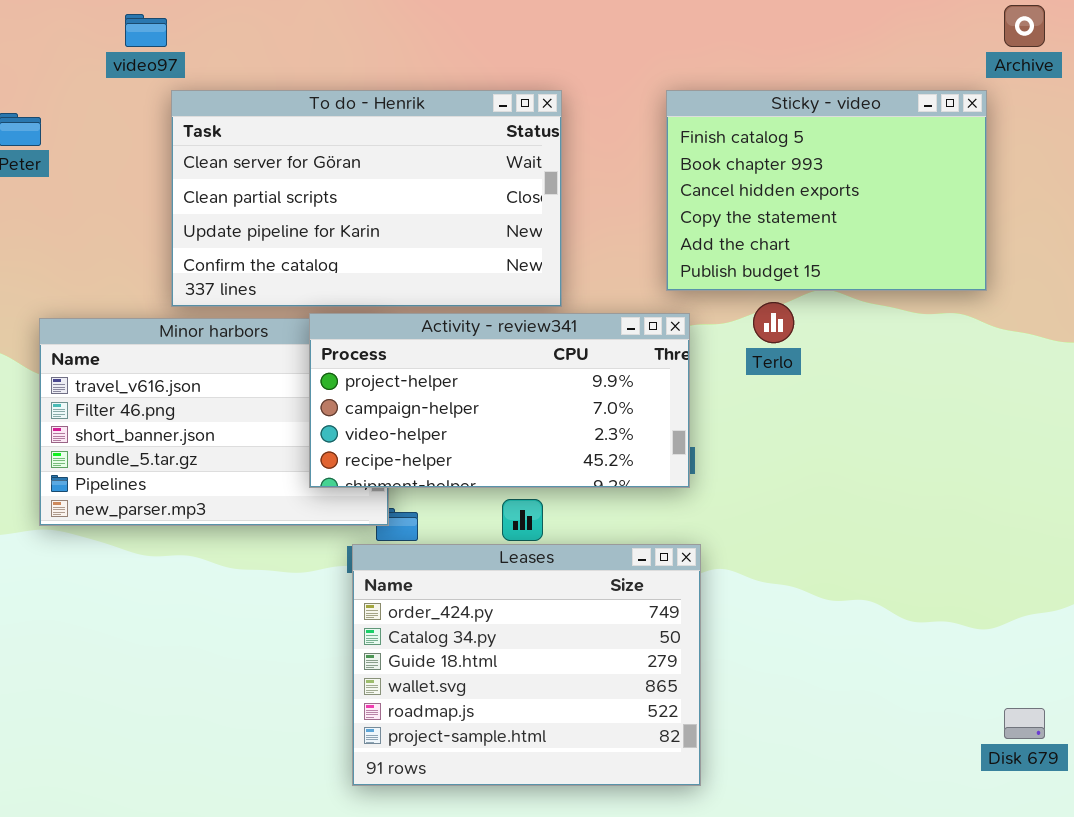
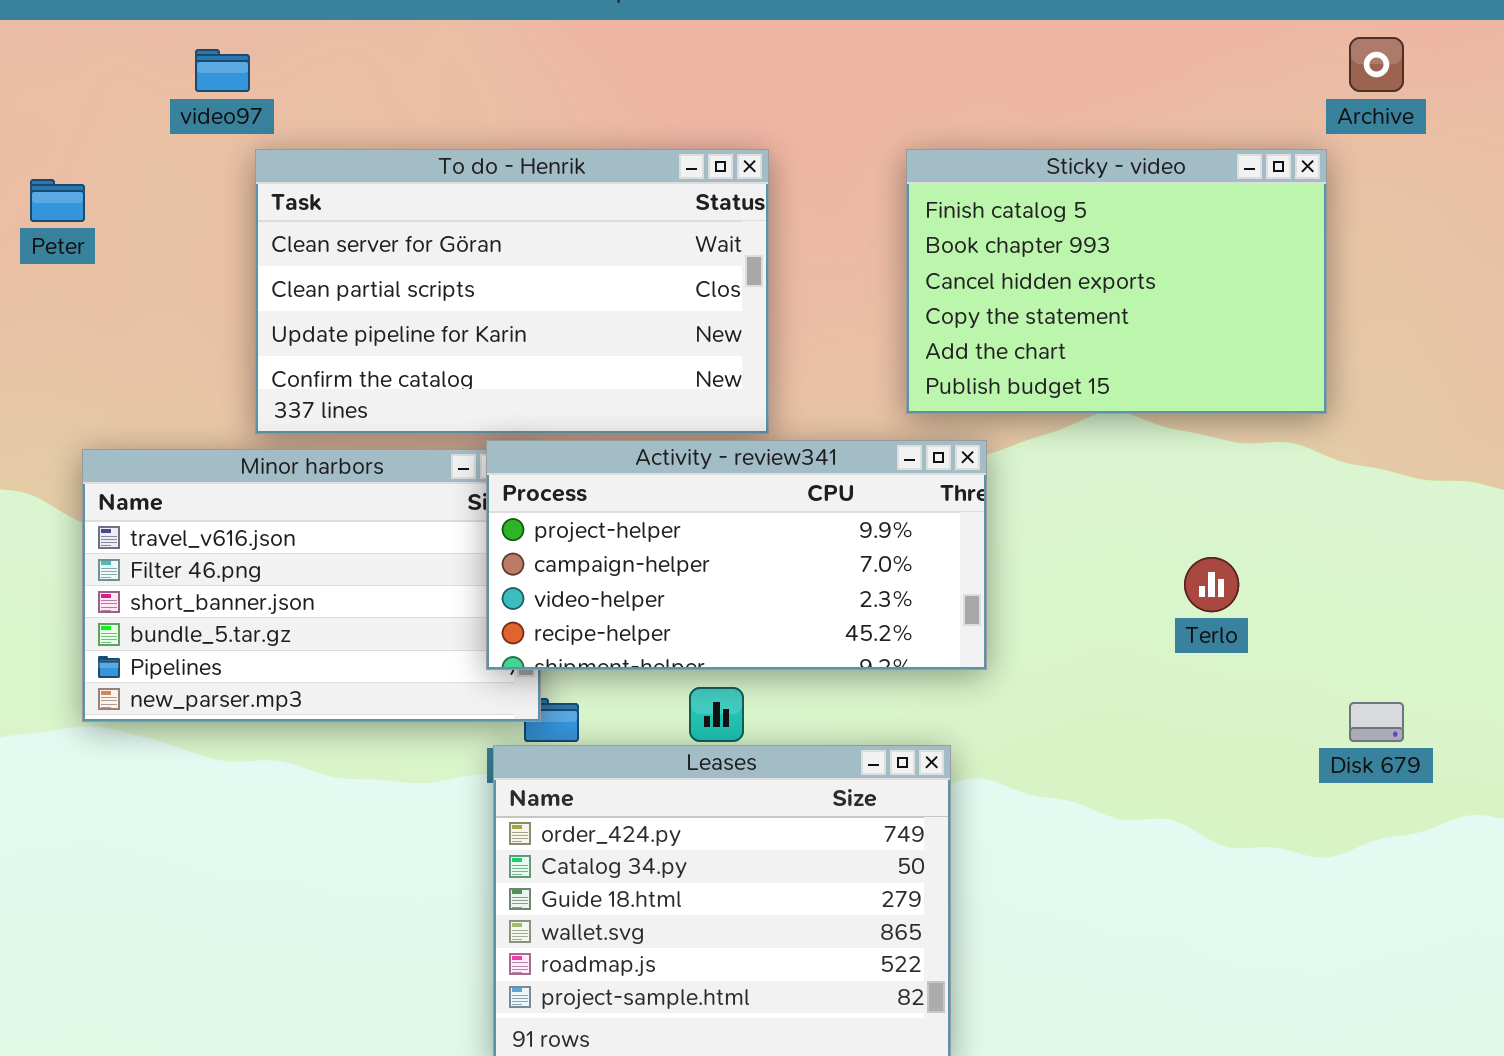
Terlo: [753,302,794,343] -> [1184,557,1239,612], moved
Activity - review341: [309,313,690,488] -> [486,440,987,670], moved
Disk 679: [1004,708,1045,739] -> [1349,702,1404,742], moved

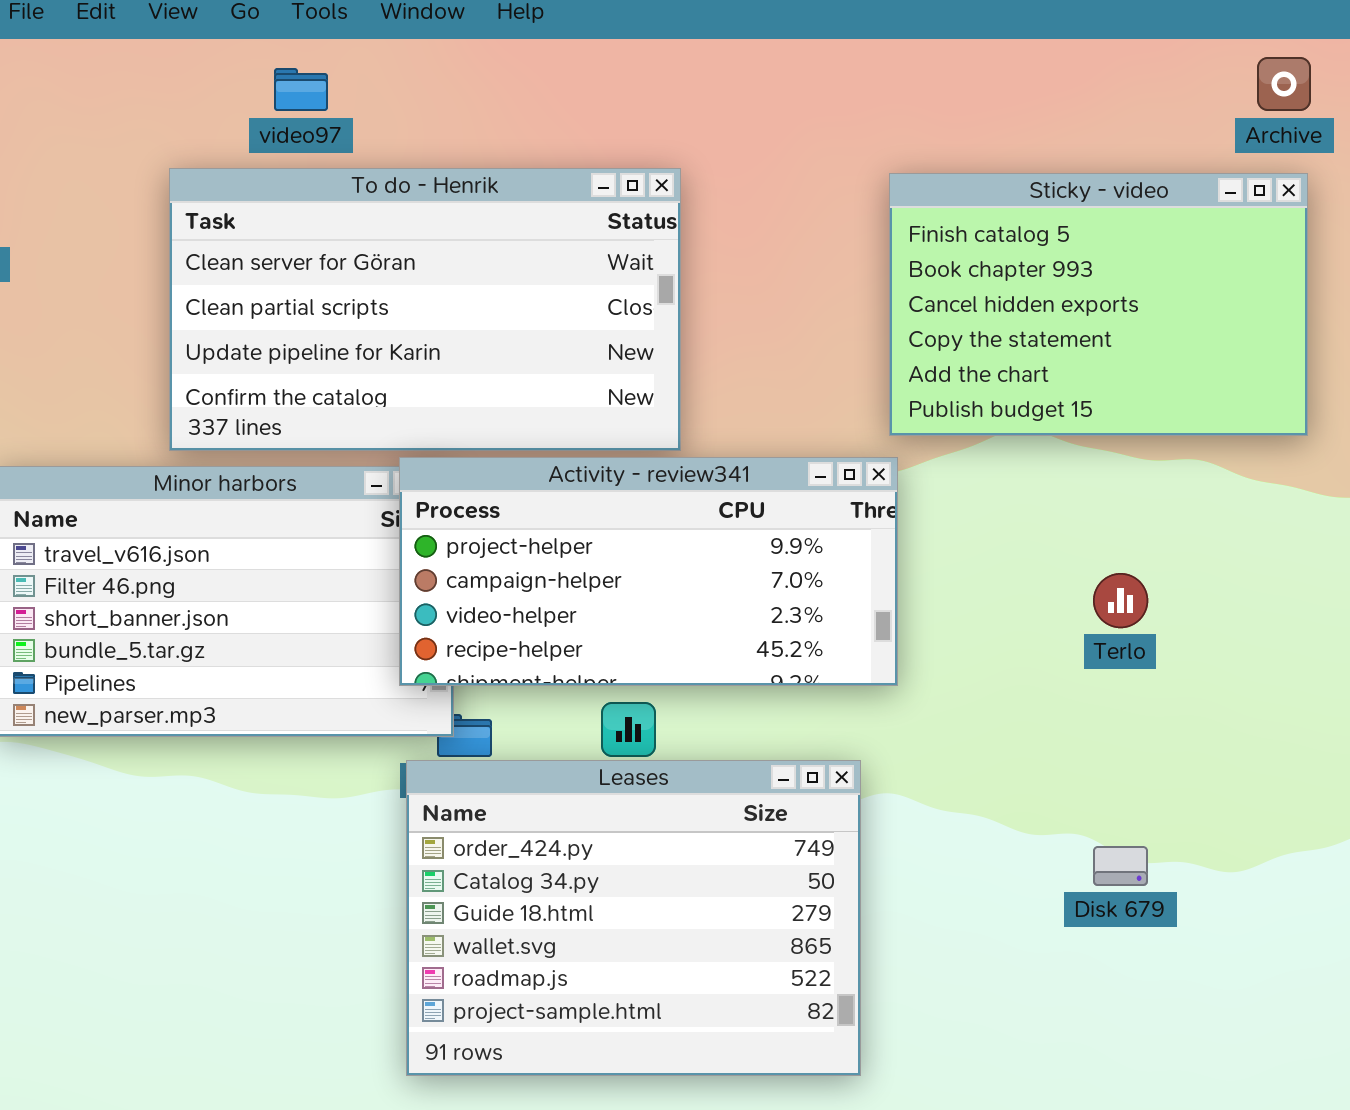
video97: [195,49,250,92] -> [274,68,328,111], moved
Sticky - video: [906,149,1327,414] -> [889,173,1308,436], moved
Disk 679: [1349,702,1404,742] -> [1093,846,1148,886], moved

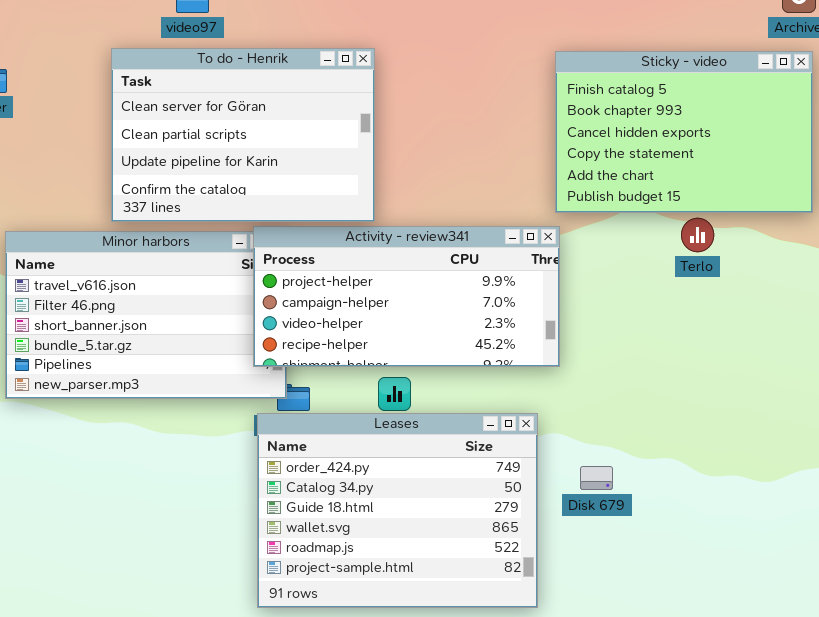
To do - Henrik: [169,168,681,451] -> [111,48,375,222], resized
Terlo: [1093,573,1148,628] -> [681,218,714,252], moved
Disk 679: [1093,846,1148,886] -> [580,466,613,490], moved

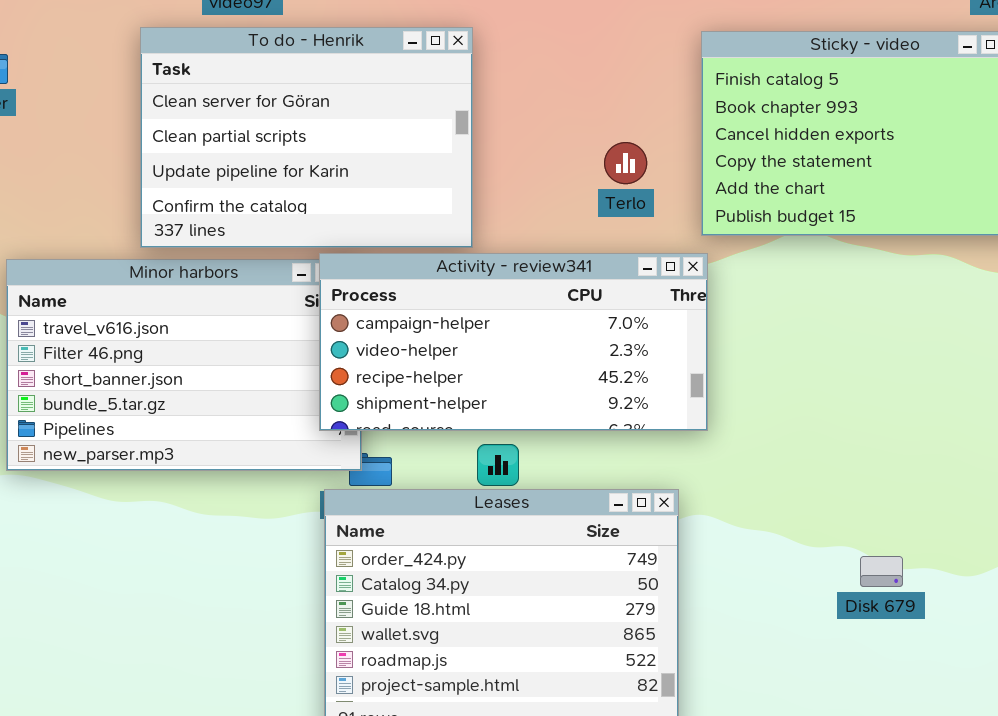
Terlo: [681,218,714,252] -> [604,142,647,184], moved
Activity - review341: [253,226,560,367] -> [319,253,708,431], scrolled down 1 row
Disk 679: [580,466,613,490] -> [860,556,903,587], moved

